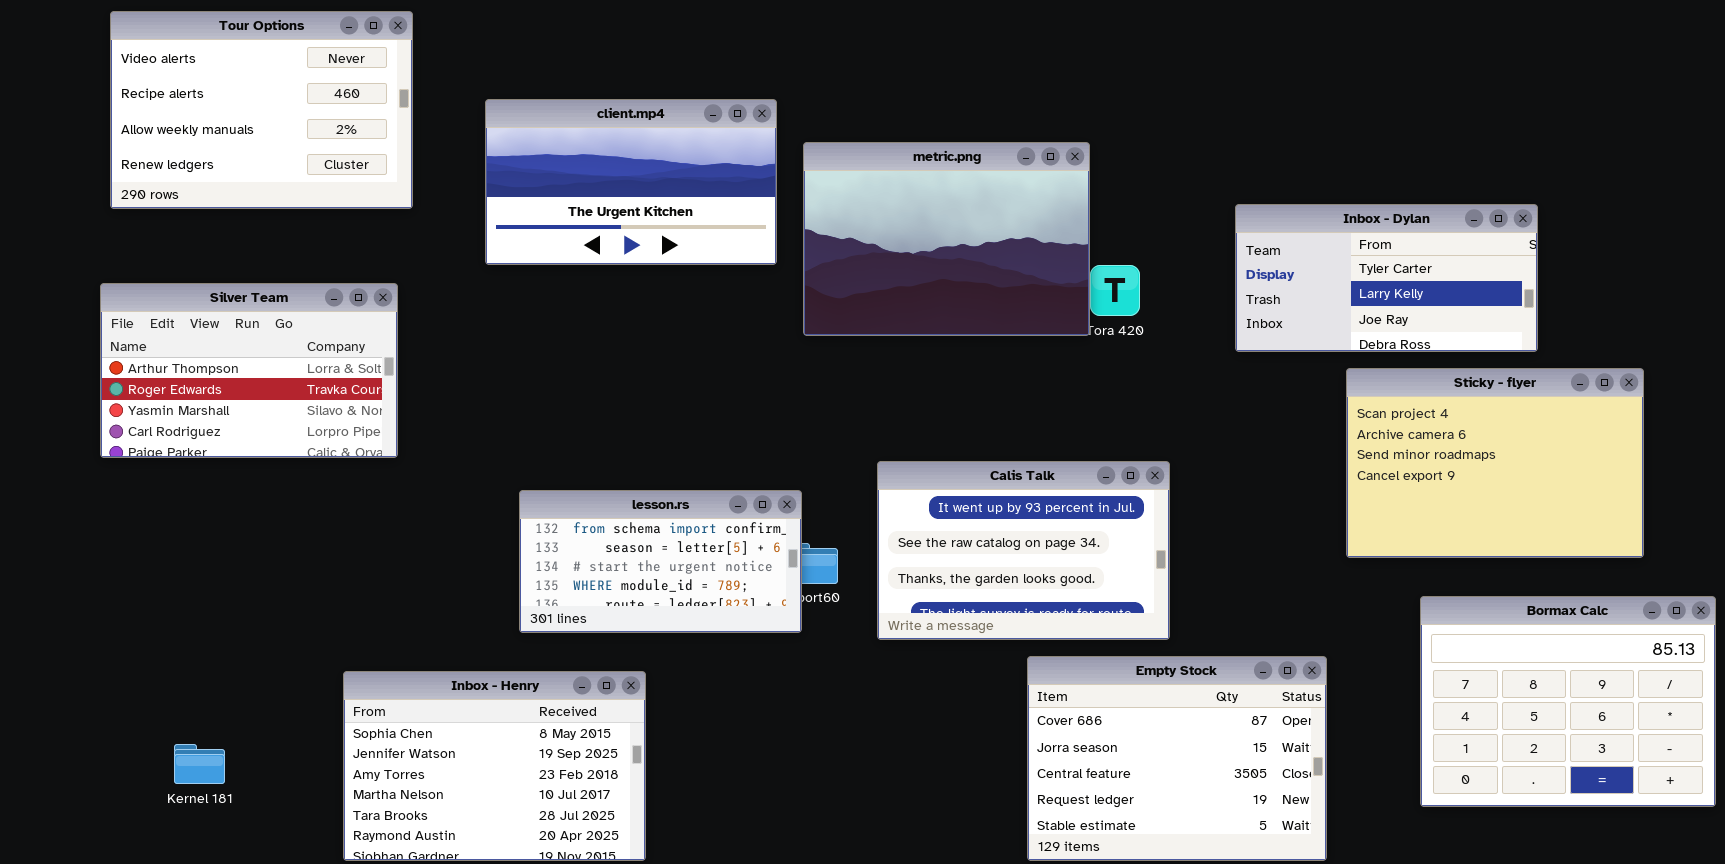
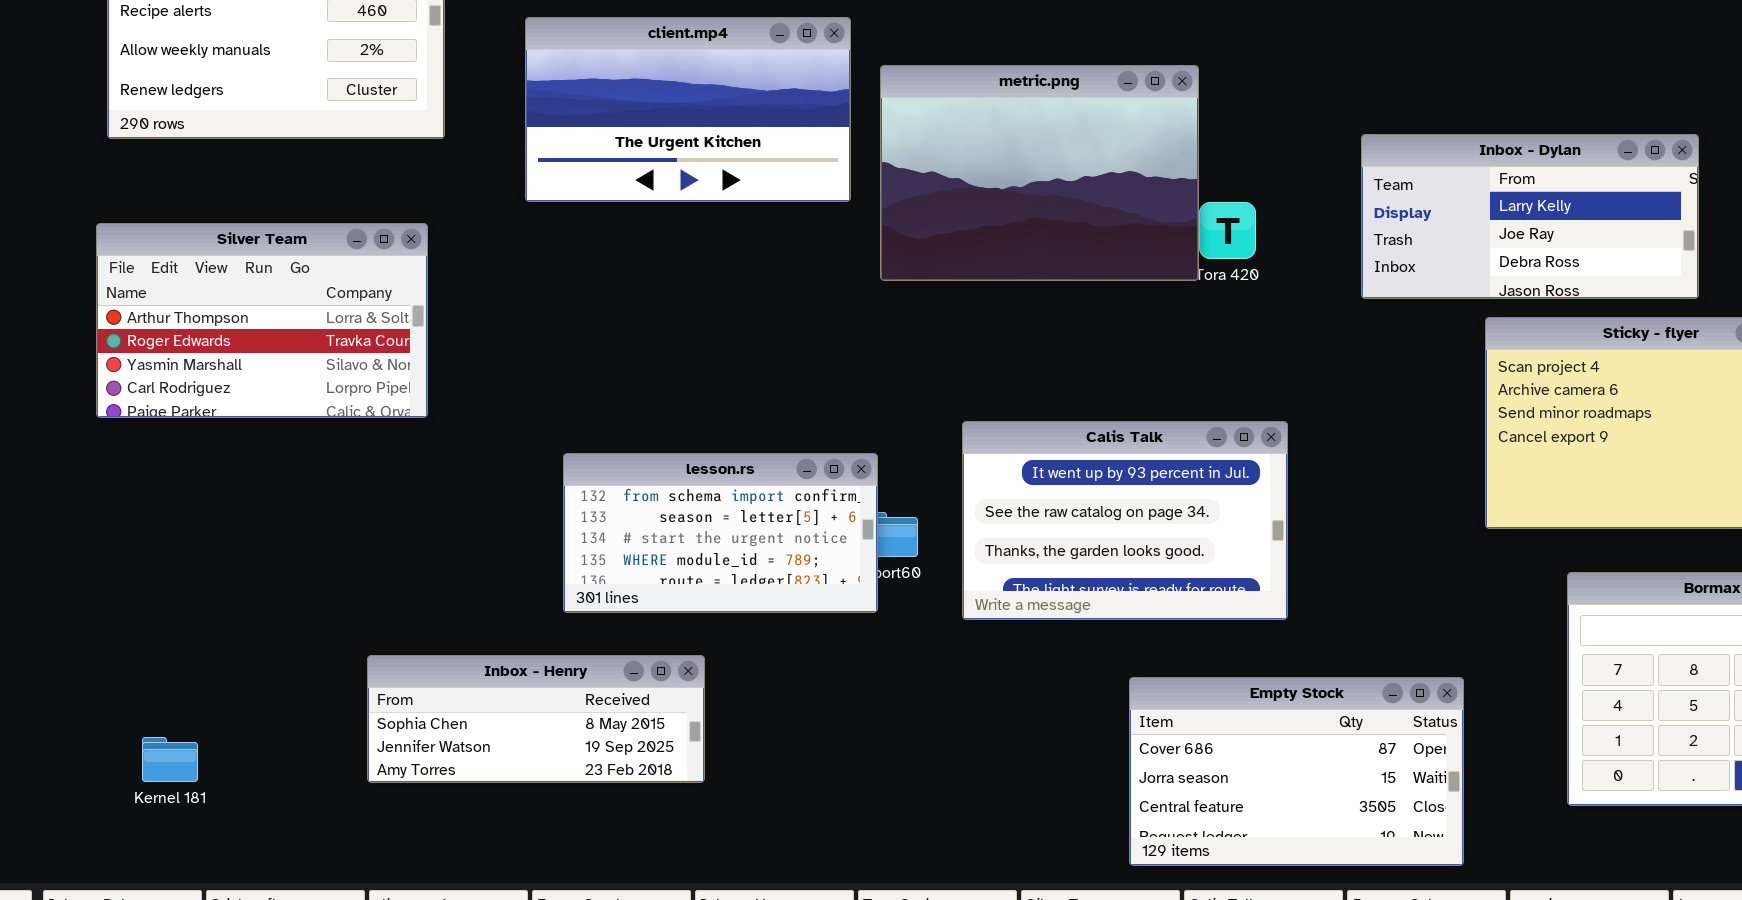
Inbox - Dylan: [1235,204,1538,352] -> [1361,134,1699,299], scrolled down 1 row
Empty Stock: [1027,656,1327,861] -> [1129,677,1464,866], resized
Inbox - Henry: [343,671,646,861] -> [367,655,705,783], resized
Kernel 181: [174,744,225,784] -> [142,737,198,782], moved

